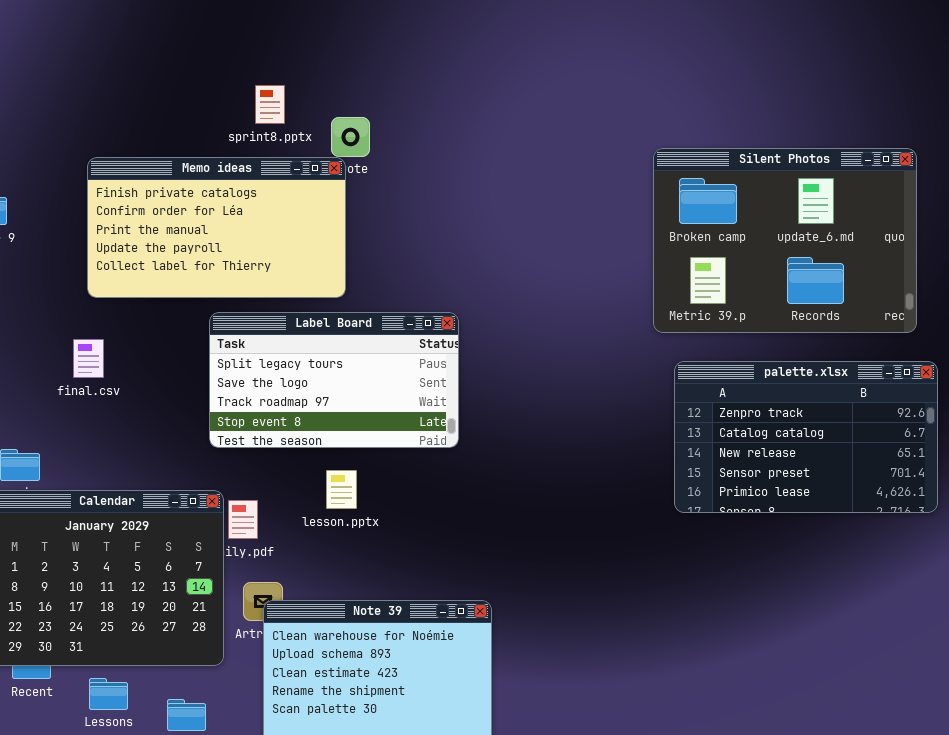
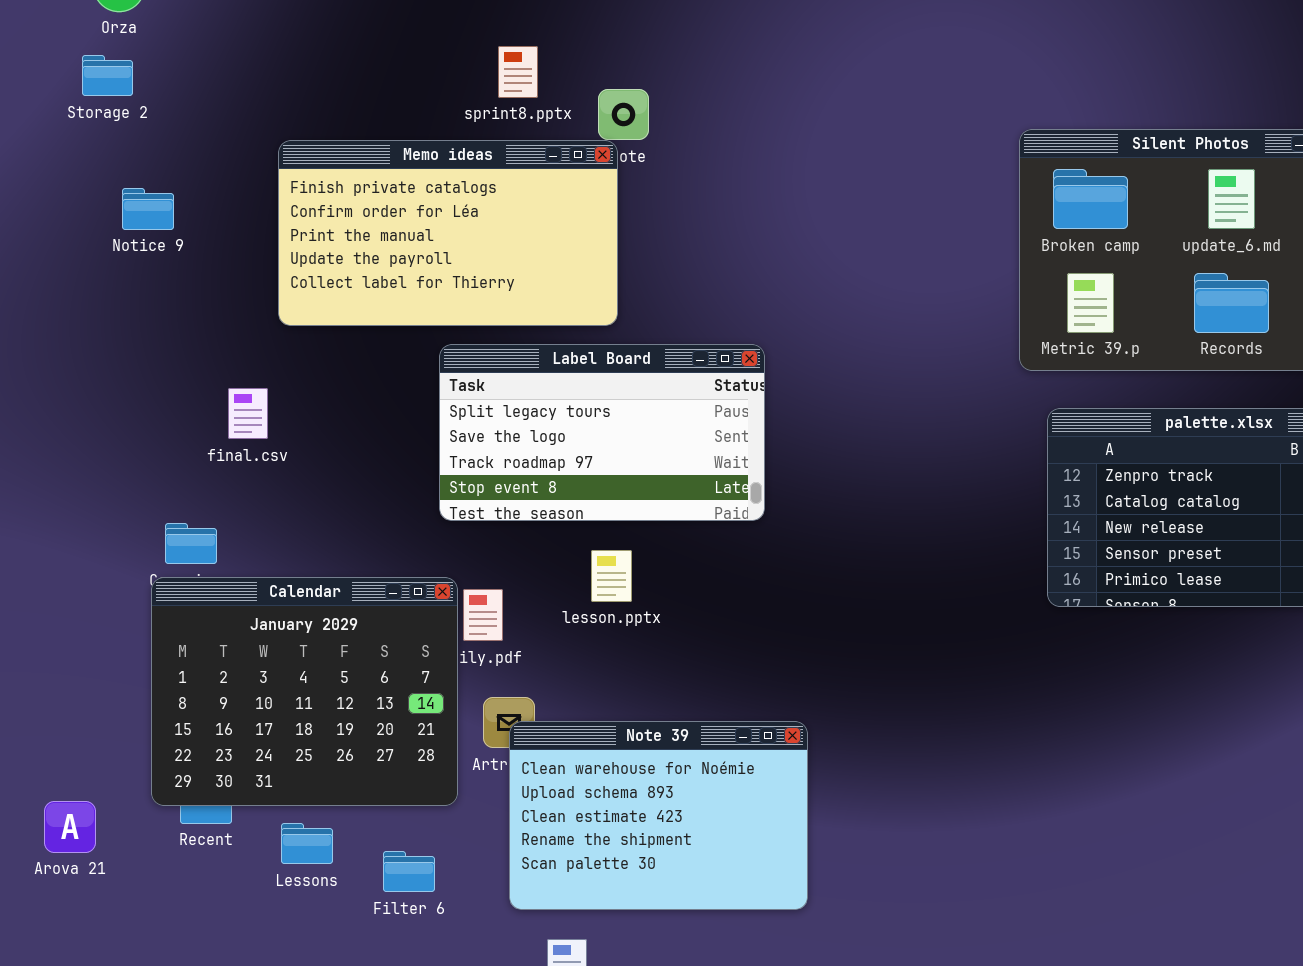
final.csv: [73,339,104,378] -> [228,388,268,439], moved

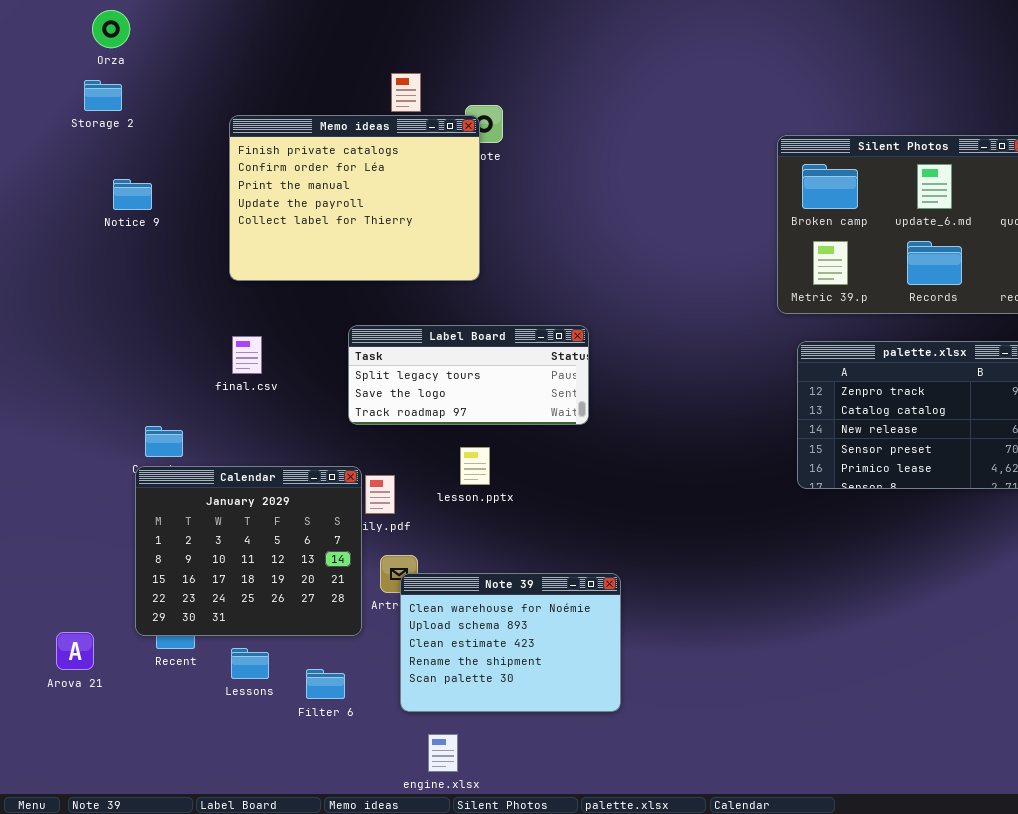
Memo ideas: [278,140,618,326] -> [229,115,480,281], resized
Label Board: [439,344,765,521] -> [348,325,589,425], resized
final.csv: [228,388,268,439] -> [232,336,262,374], moved

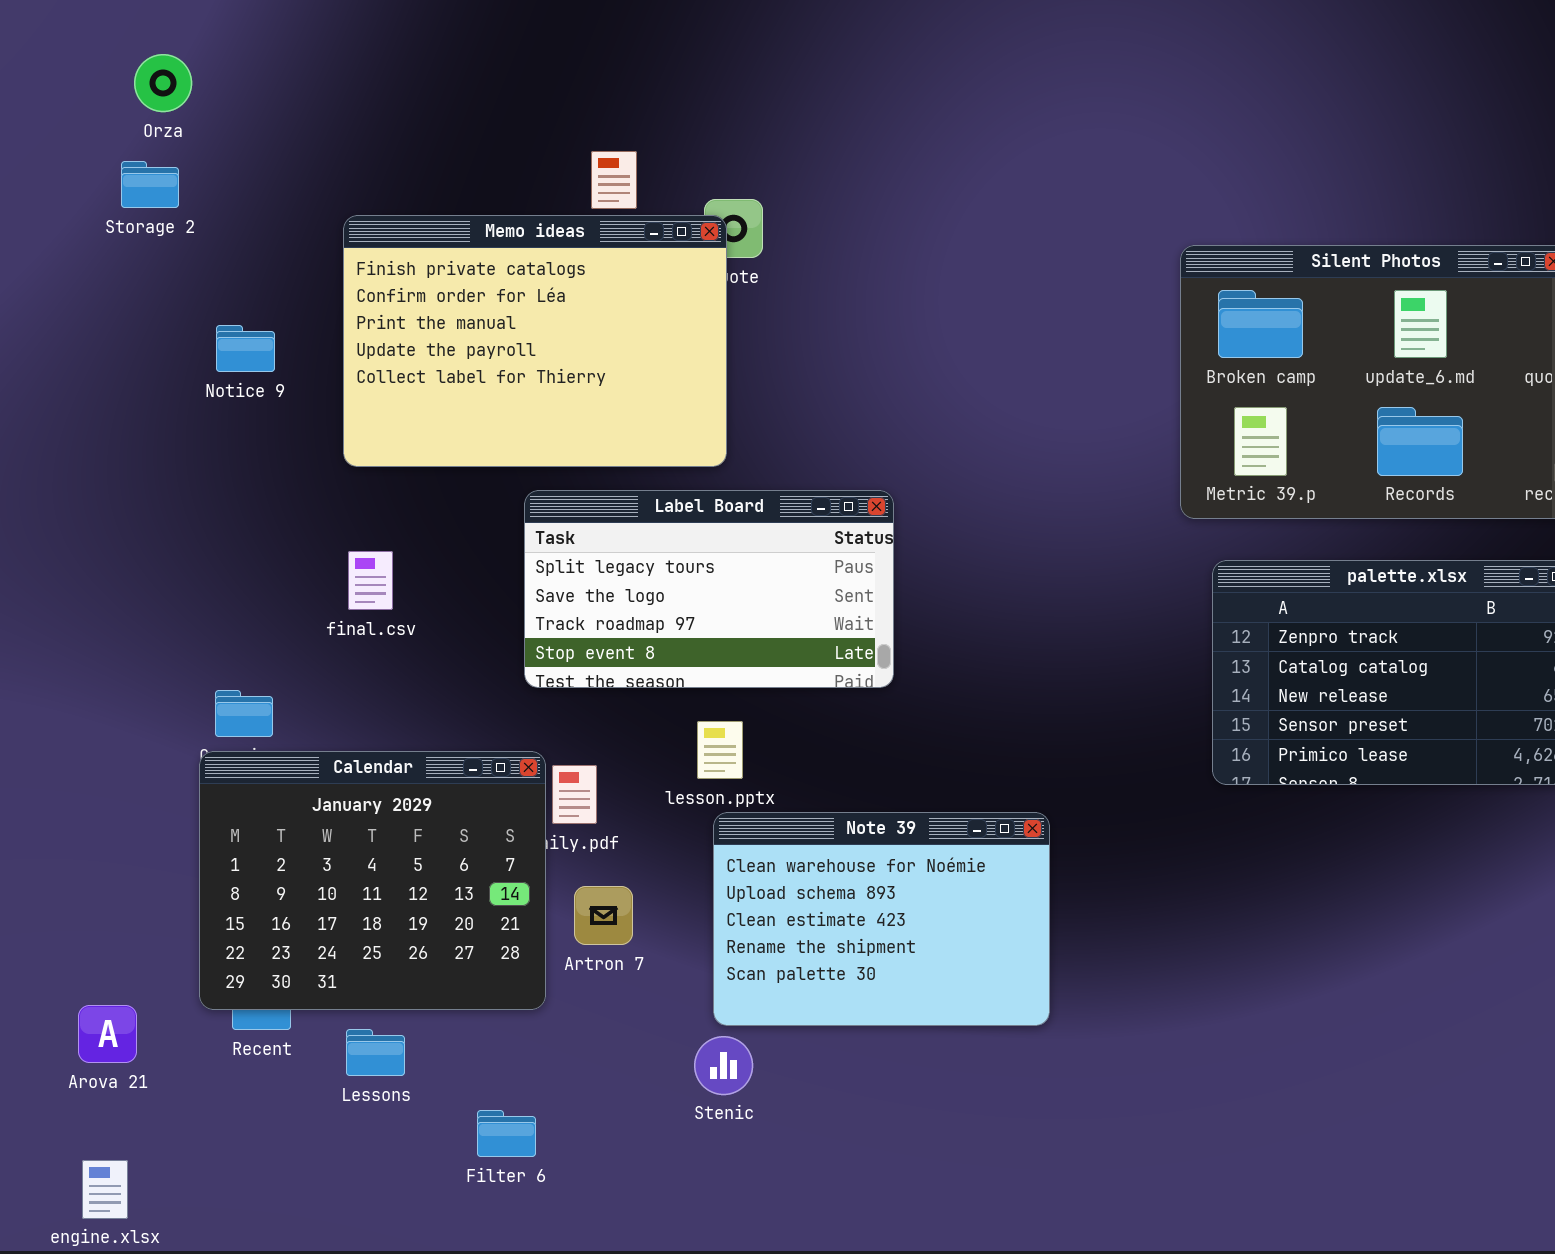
Notice 9: [113,179,152,210] -> [216,325,275,372], moved
Label Board: [348,325,589,425] -> [524,490,894,688], resized
Note 39: [400,573,621,712] -> [713,812,1050,1026], moved
Filter 6: [306,669,345,699] -> [477,1110,536,1157], moved
engine.xlsx: [428,734,458,772] -> [82,1160,128,1219], moved

